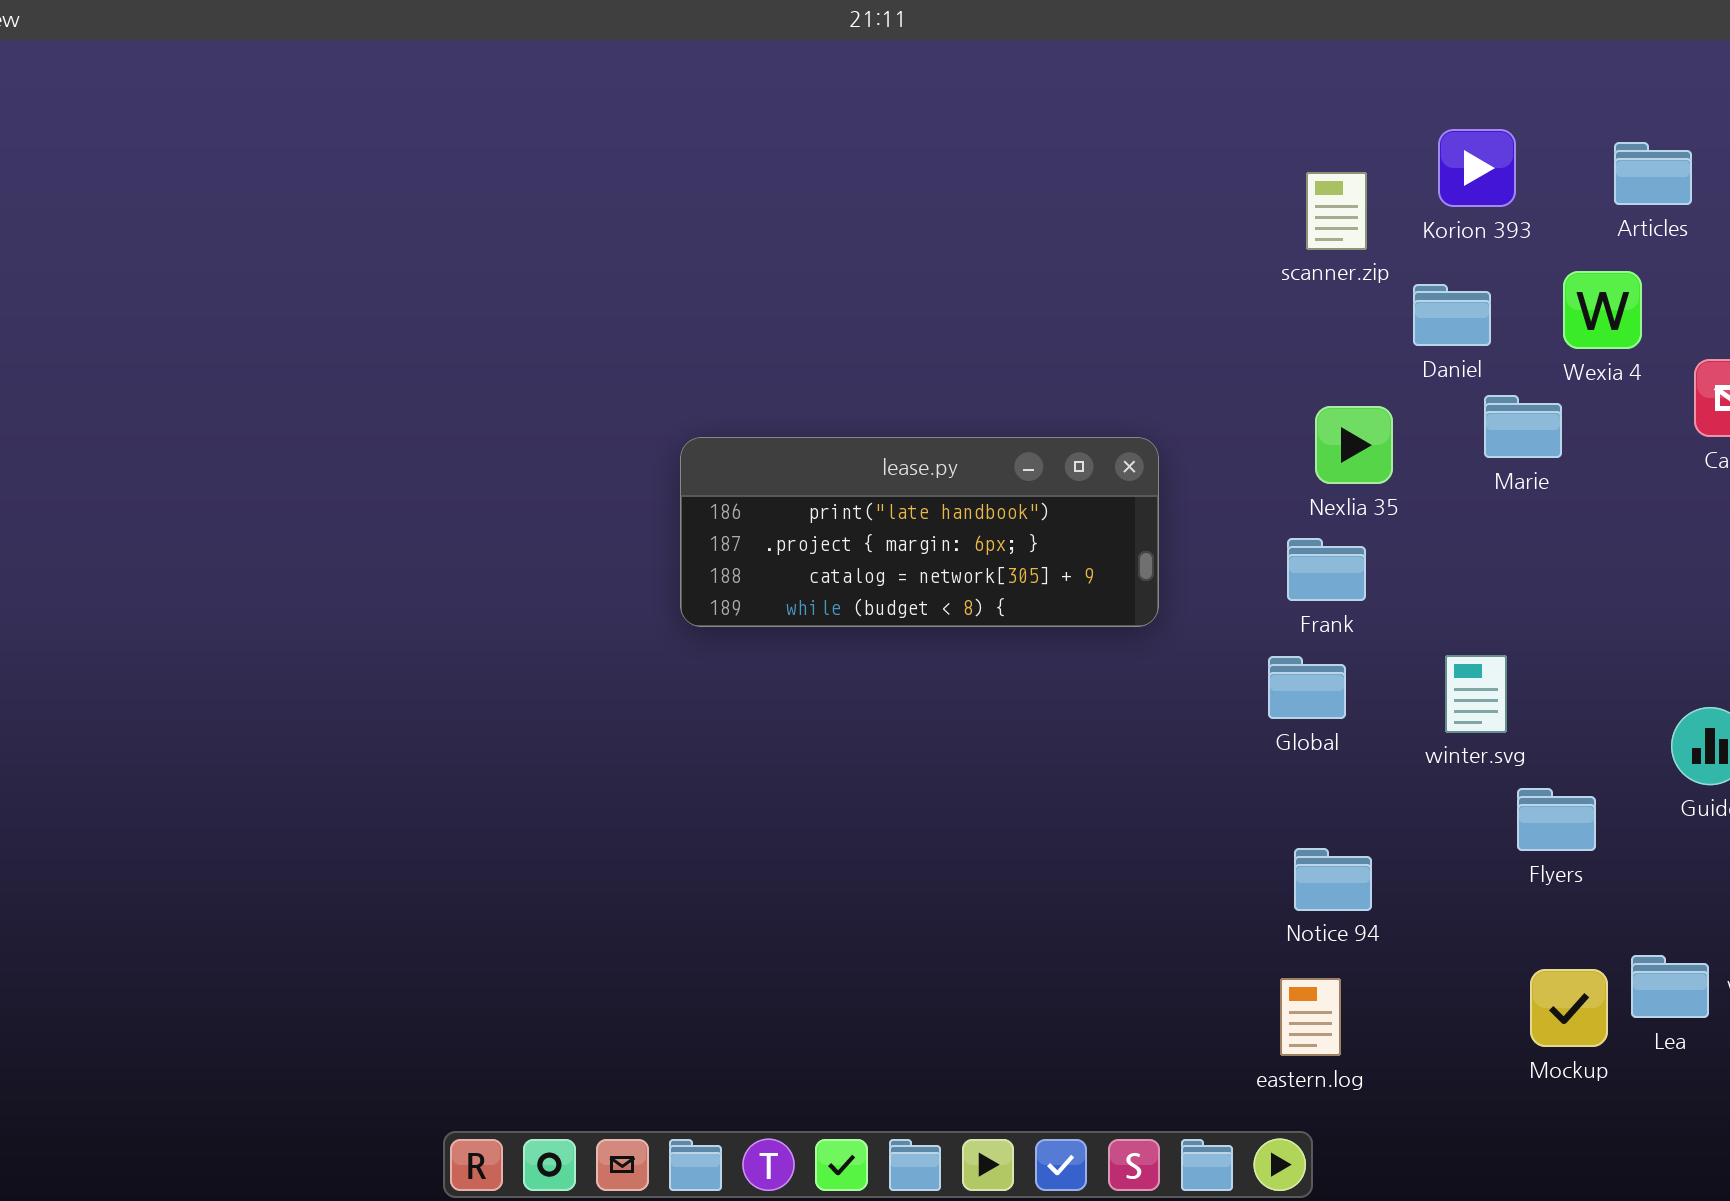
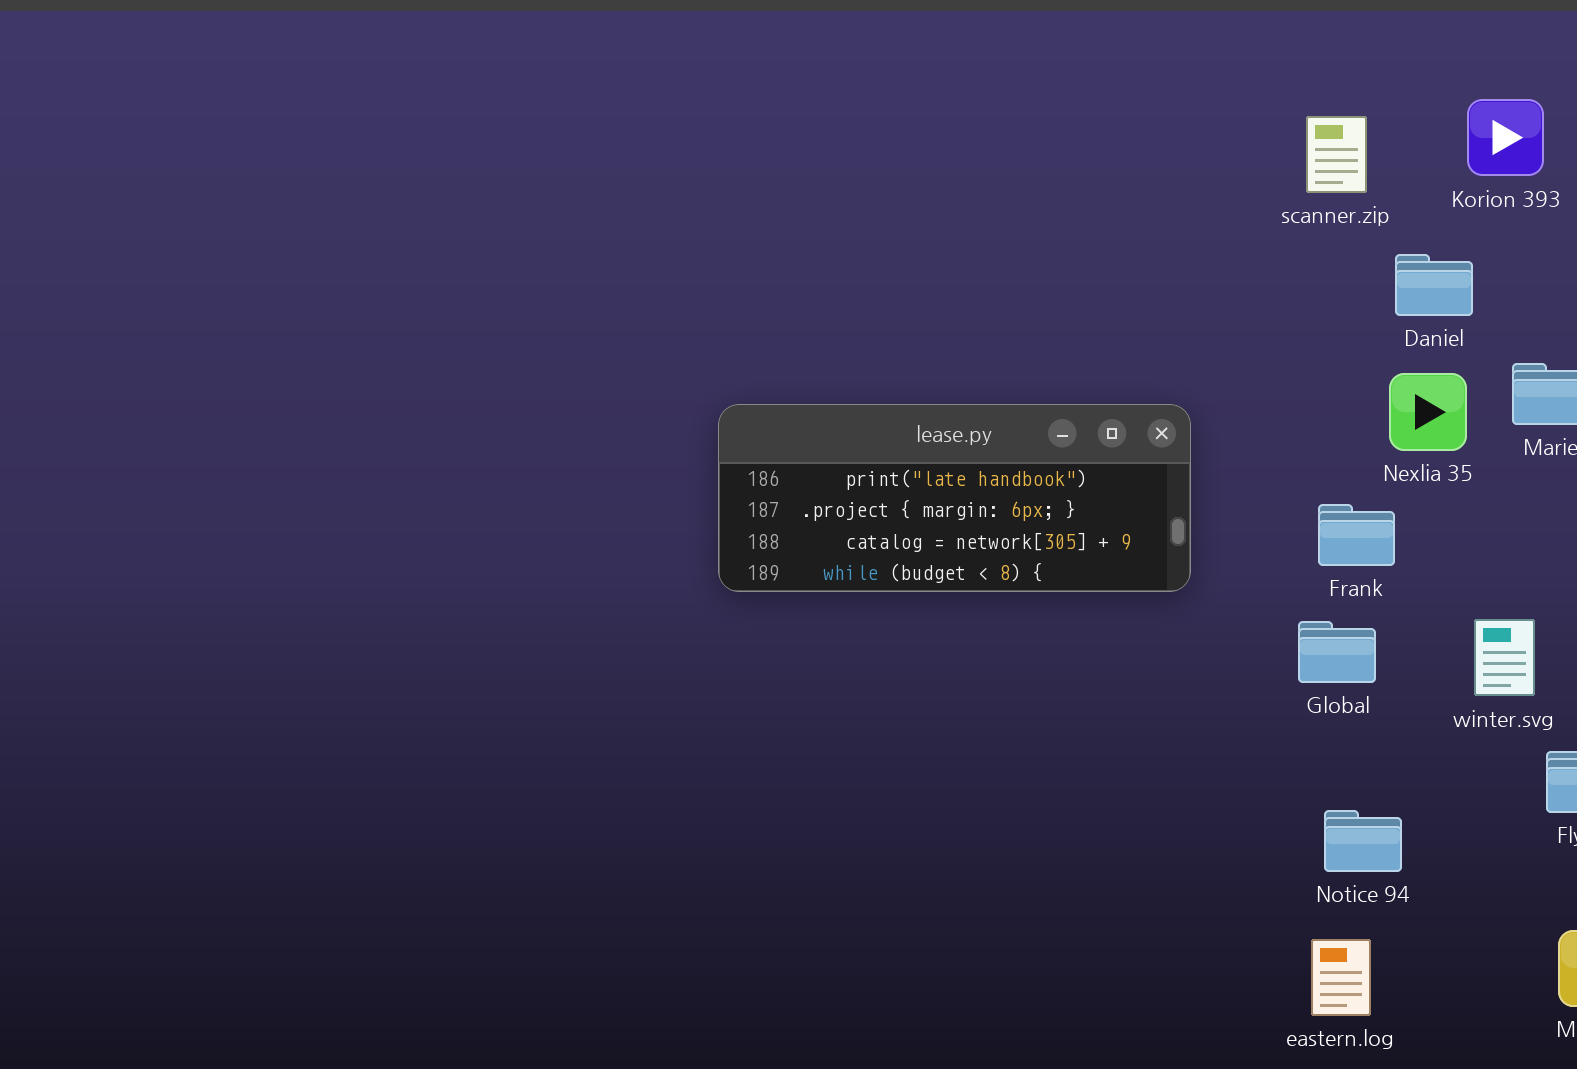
scanner.zip: [1306,172,1367,250] -> [1306,116,1367,193], moved
Daniel: [1413,284,1491,346] -> [1395,254,1473,316], moved
Nexlia 35: [1315,406,1393,484] -> [1389,373,1467,451], moved

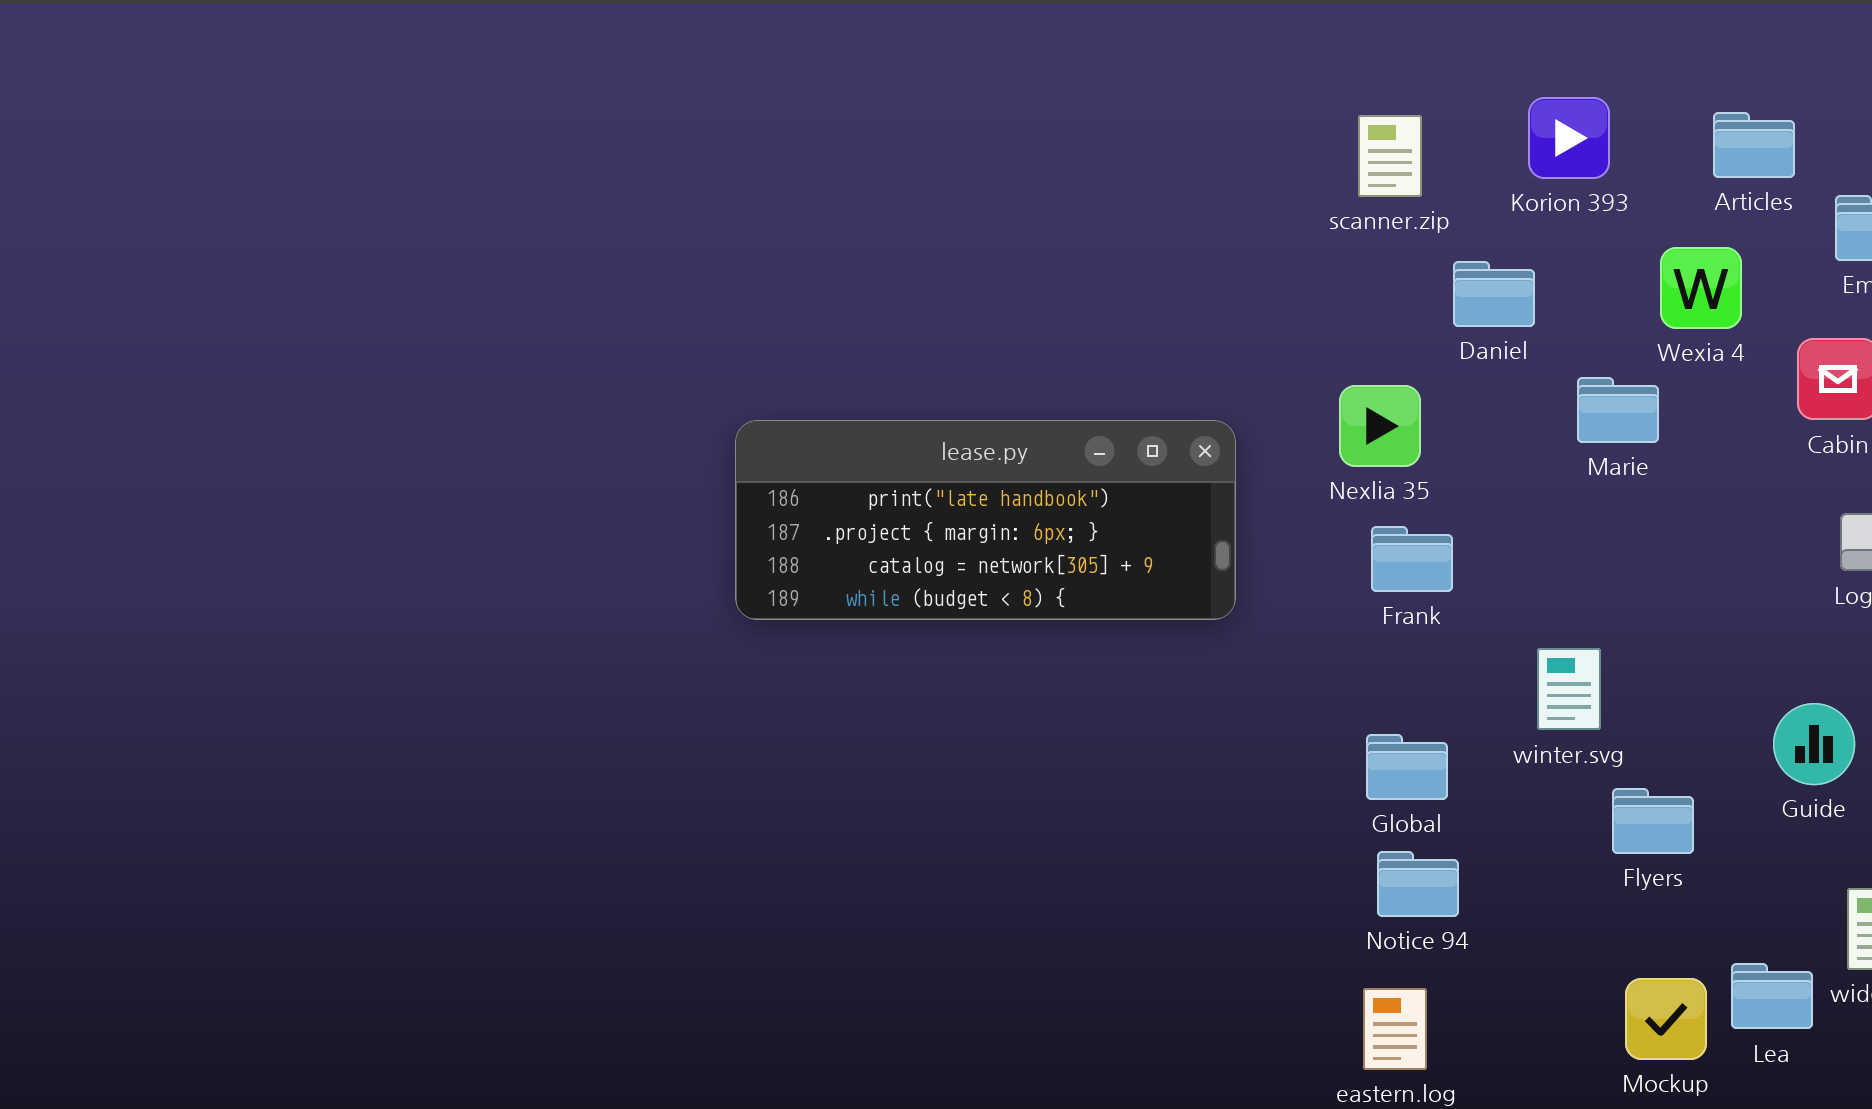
Nexlia 35: [1389,373,1467,451] -> [1339,385,1421,467], moved
Global: [1298,621,1376,683] -> [1366,734,1448,800], moved

